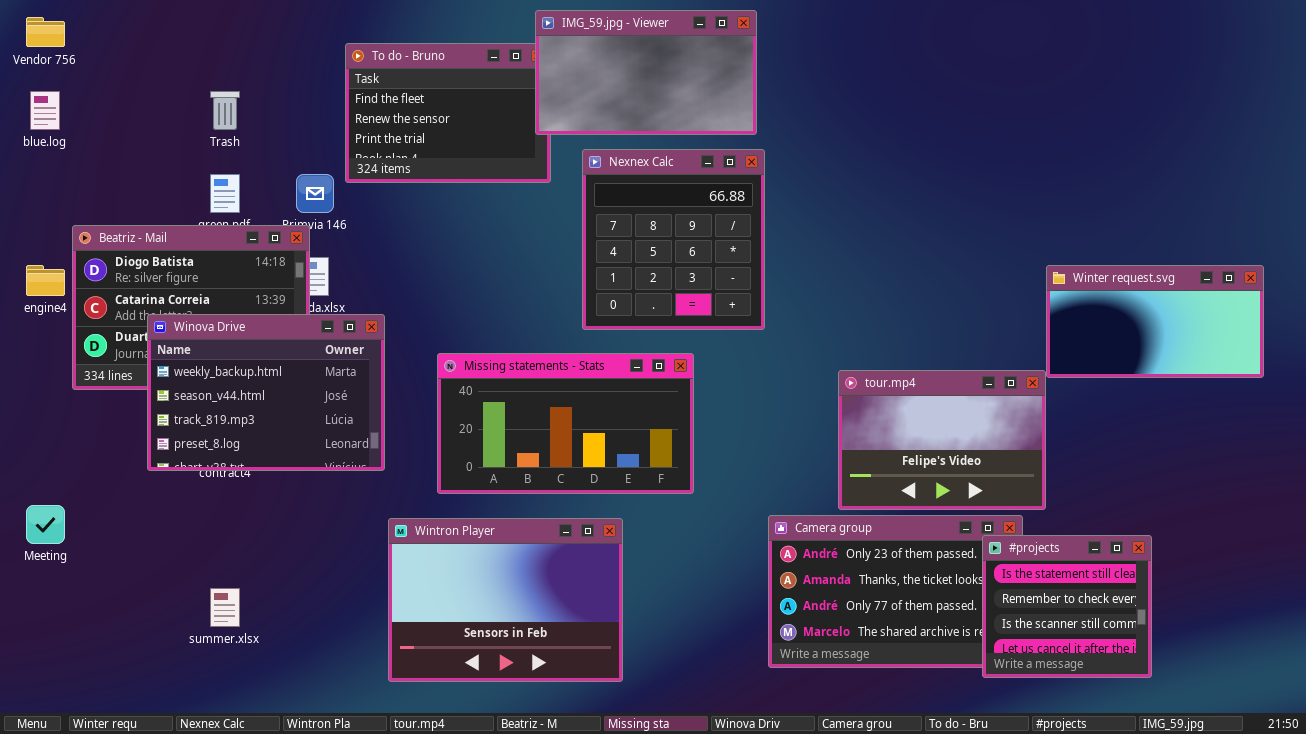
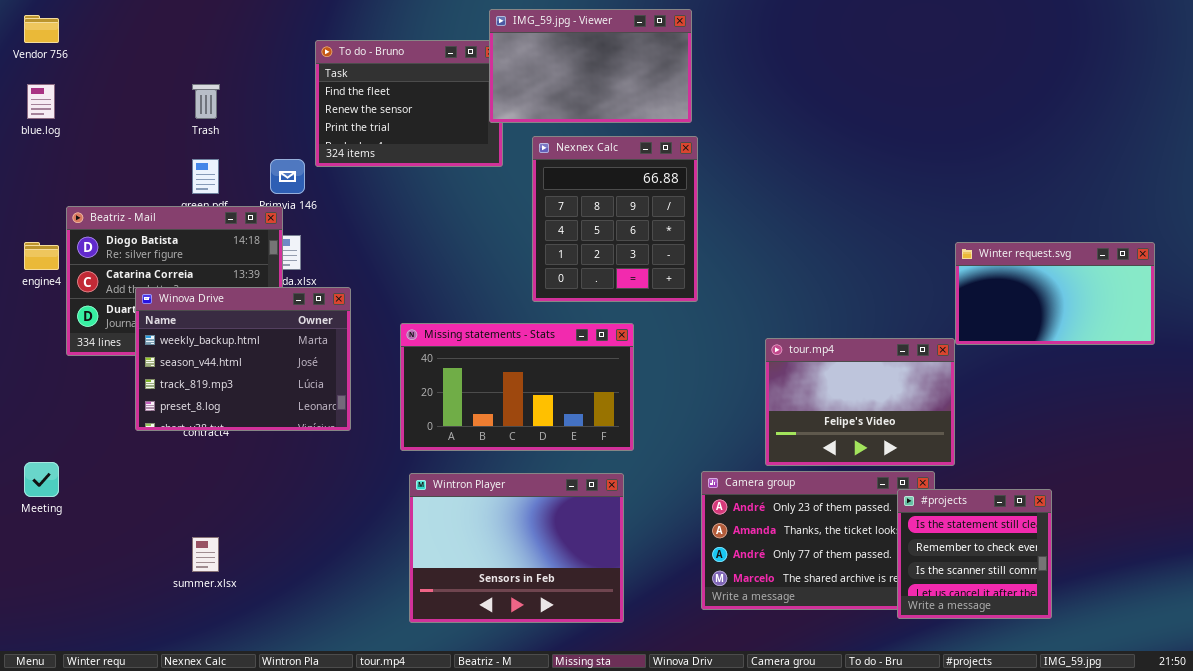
Wintron Player: [388,518,623,682] -> [409,473,624,623], moved

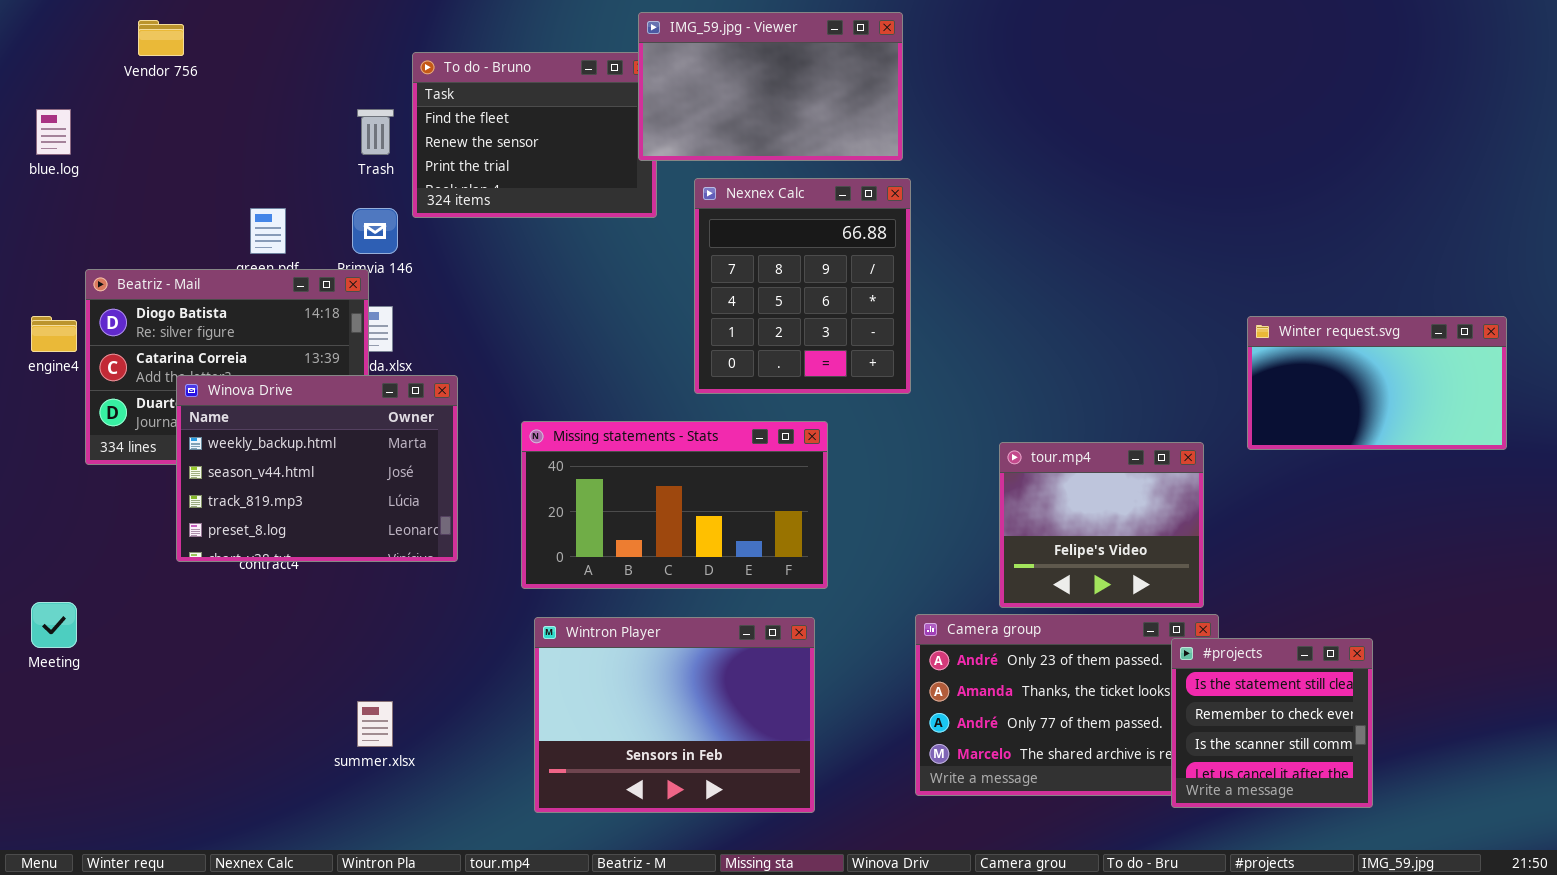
Vendor 756: [24,15,59,43] -> [138,20,184,56], moved
Trash: [192,84,220,119] -> [357,109,394,155], moved
tour.mp4: [765,338,955,466] -> [999,442,1204,608], resized
summer.xlsx: [192,537,219,572] -> [357,701,393,747], moved

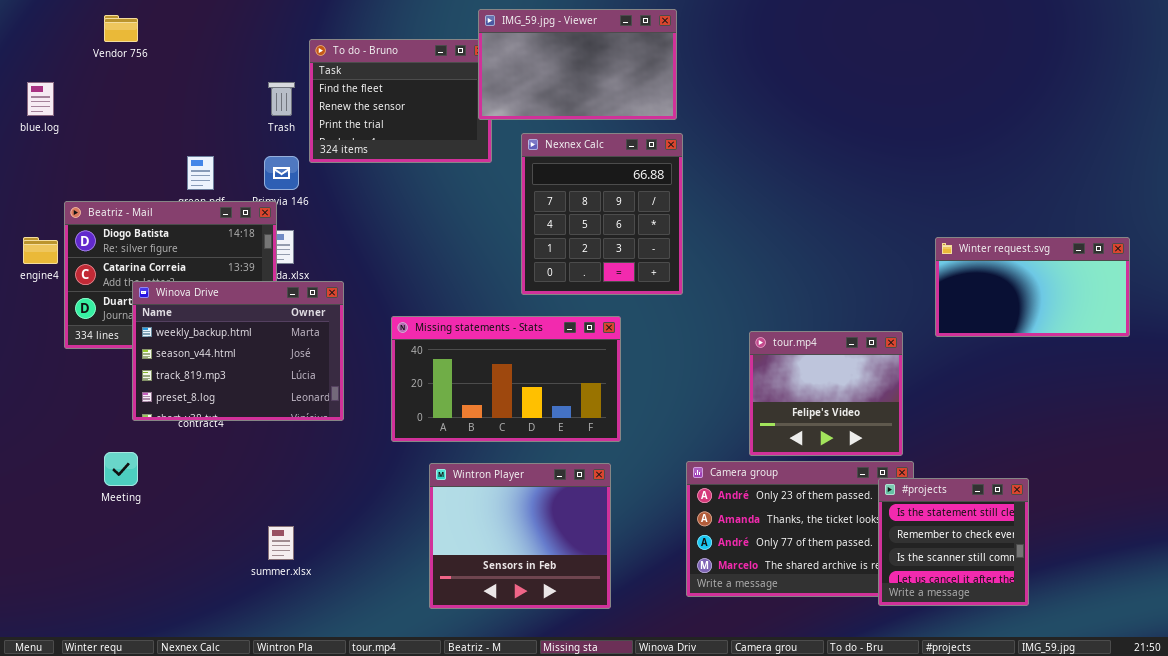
Meeting: [31,602,77,648] -> [104,452,138,486], moved
Wintron Player: [534,617,815,813] -> [429,463,611,609], resized

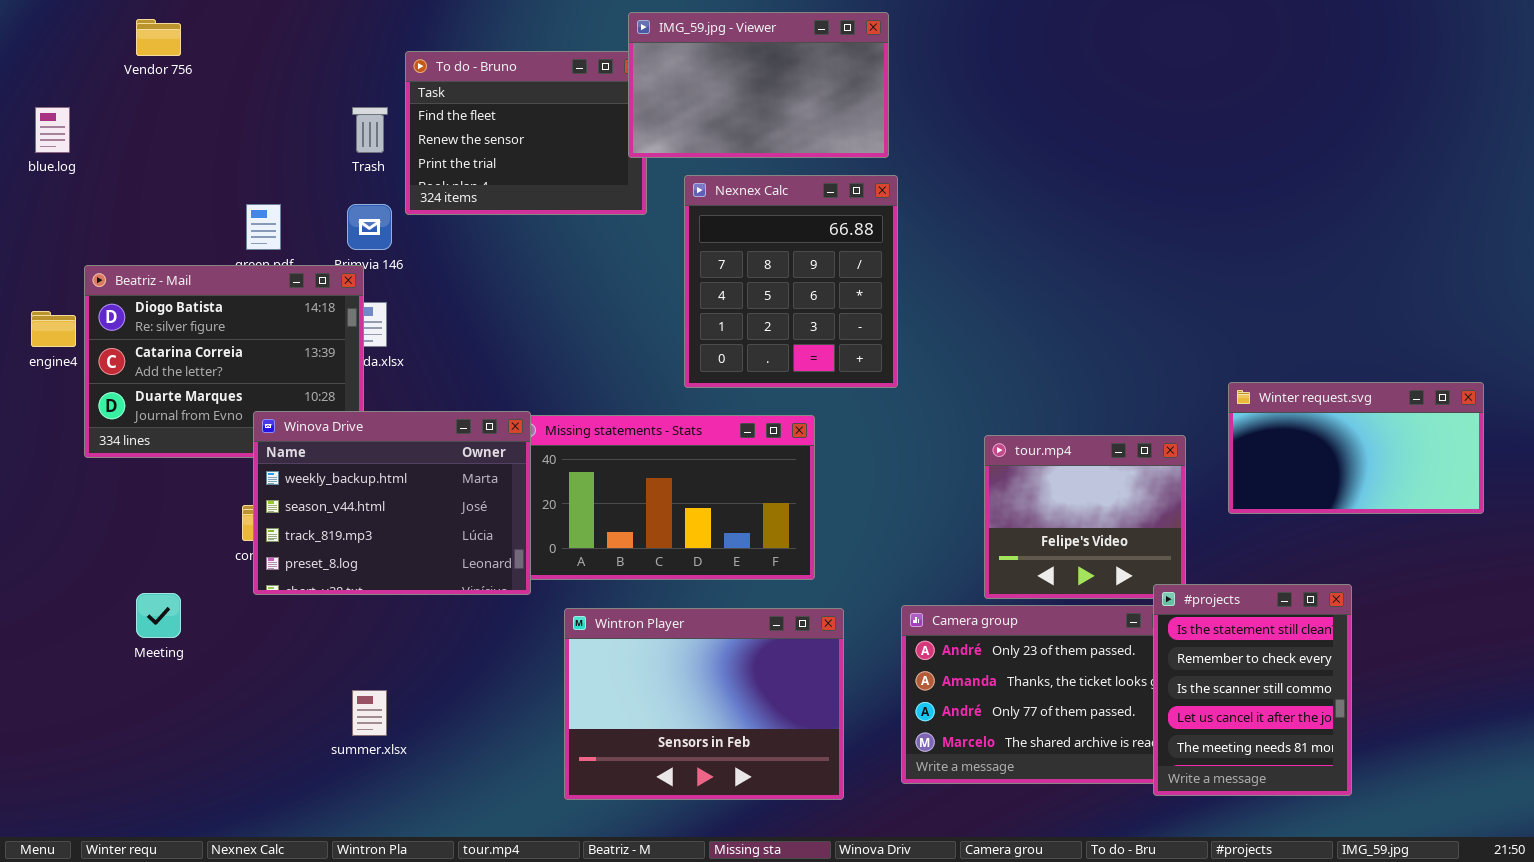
Winter request.svg: [935,237,1130,337] -> [1228,382,1484,514], moved
Winova Drive: [132,281,344,421] -> [253,411,531,595], moved
Wintron Player: [429,463,611,609] -> [564,608,844,800], resized
#projects: [878,478,1029,606] -> [1153,584,1352,796], resized

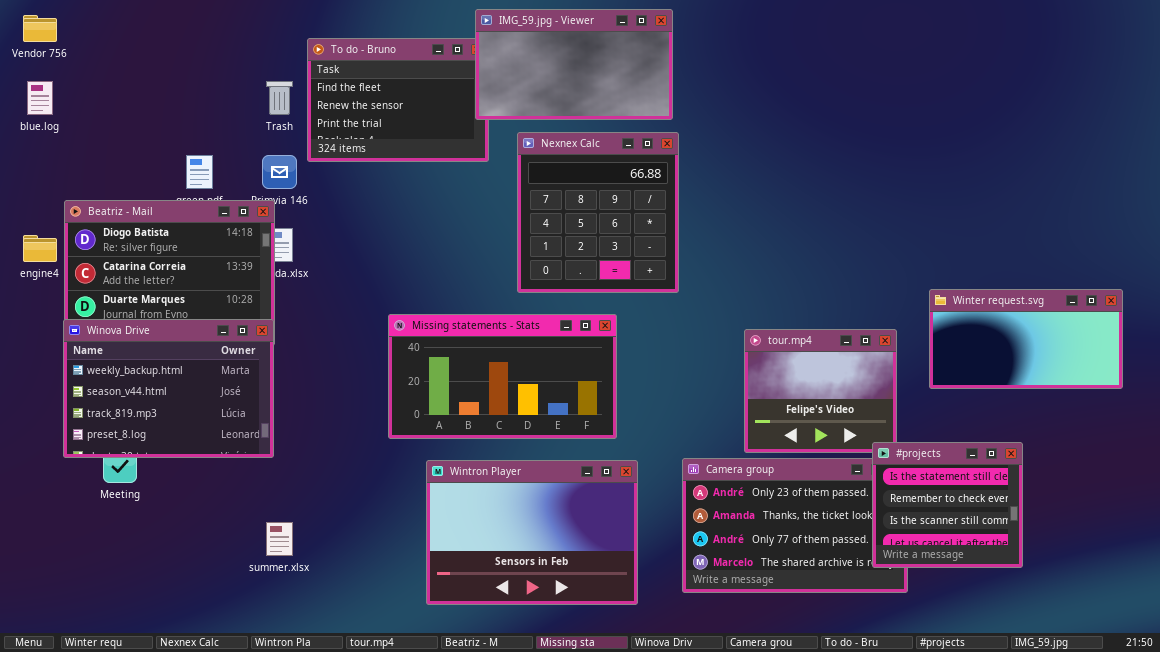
Vendor 756: [136,19,181,56] -> [23,15,57,42], moved
Winova Drive: [253,411,531,595] -> [63,319,274,458], moved
#projects: [1153,584,1352,796] -> [872,442,1023,568], resized

